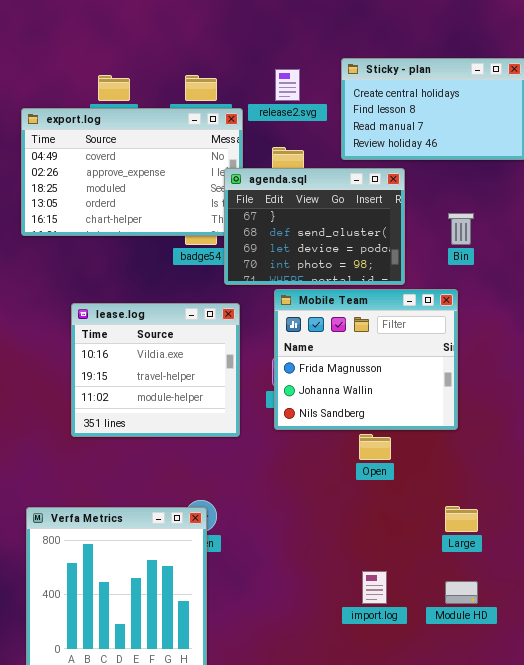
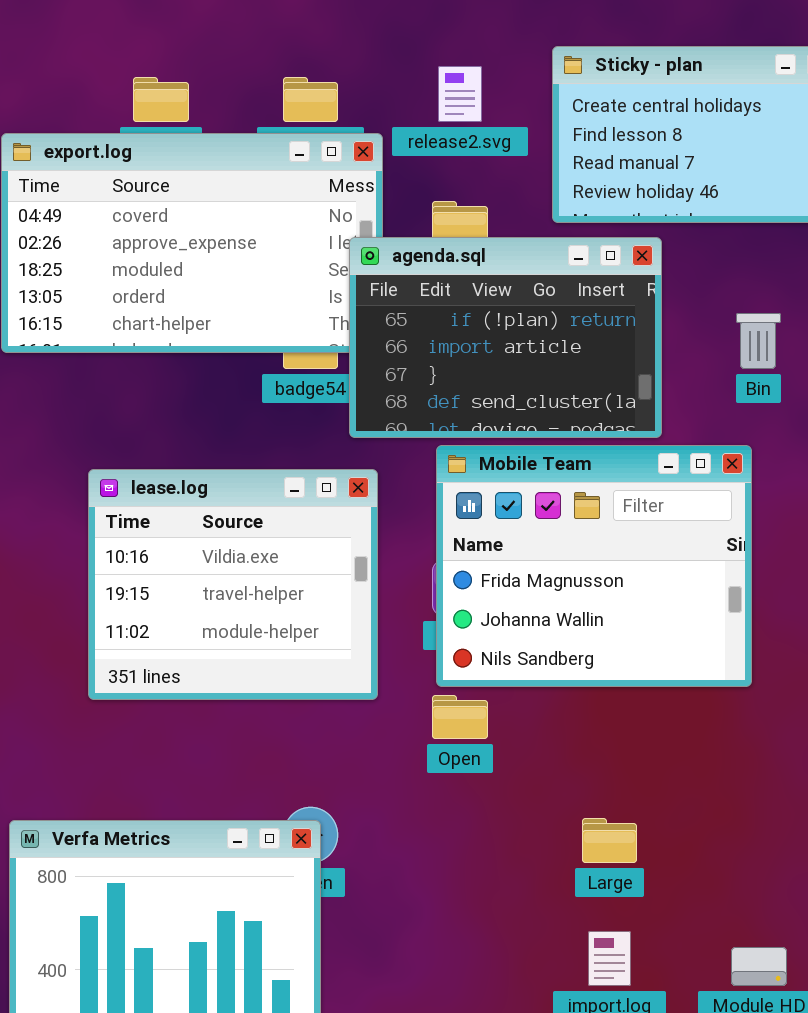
agenda.sql: [224,168,405,285] -> [349,237,662,438], scrolled up 2 rows
Open: [359,434,391,460] -> [432,695,488,739], moved
Large: [445,506,478,532] -> [582,818,637,863], moved

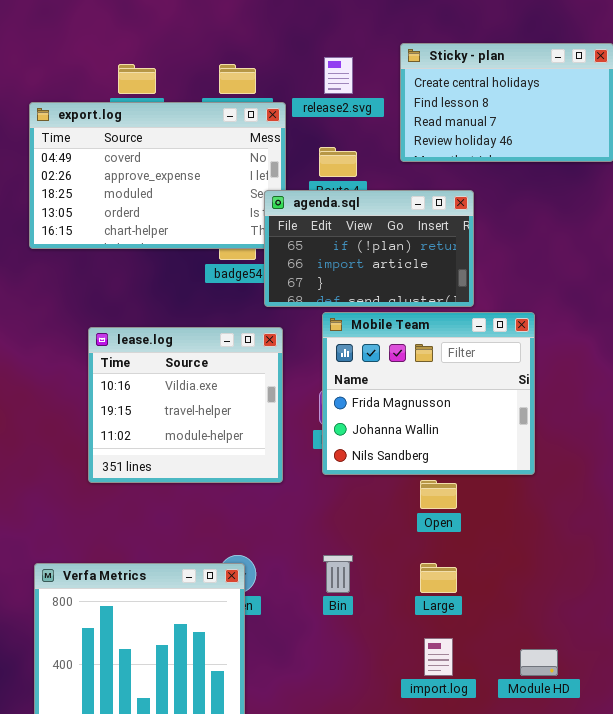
agenda.sql: [349,237,662,438] -> [264,190,474,307], resized
Bin: [736,313,781,369] -> [323,555,353,593], moved
Open: [432,695,488,739] -> [420,480,457,509], moved

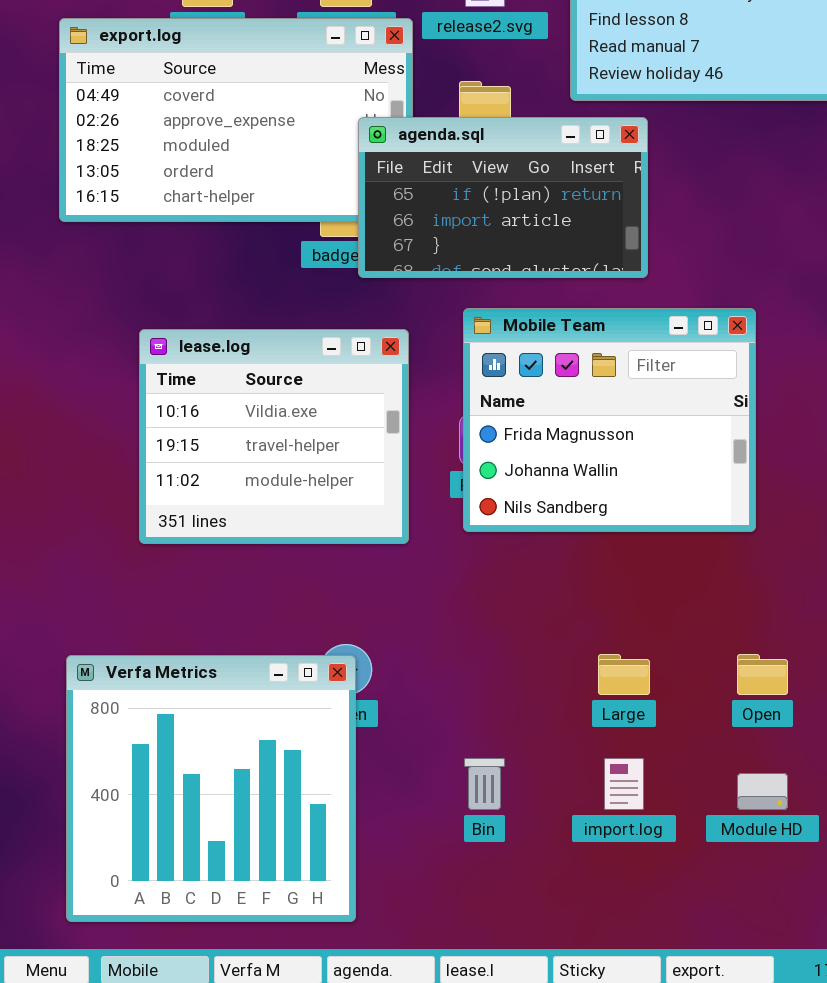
agenda.sql: [264,190,474,307] -> [358,117,648,278], moved
Open: [420,480,457,509] -> [737,654,788,695], moved
Bin: [323,555,353,593] -> [464,758,505,810], moved

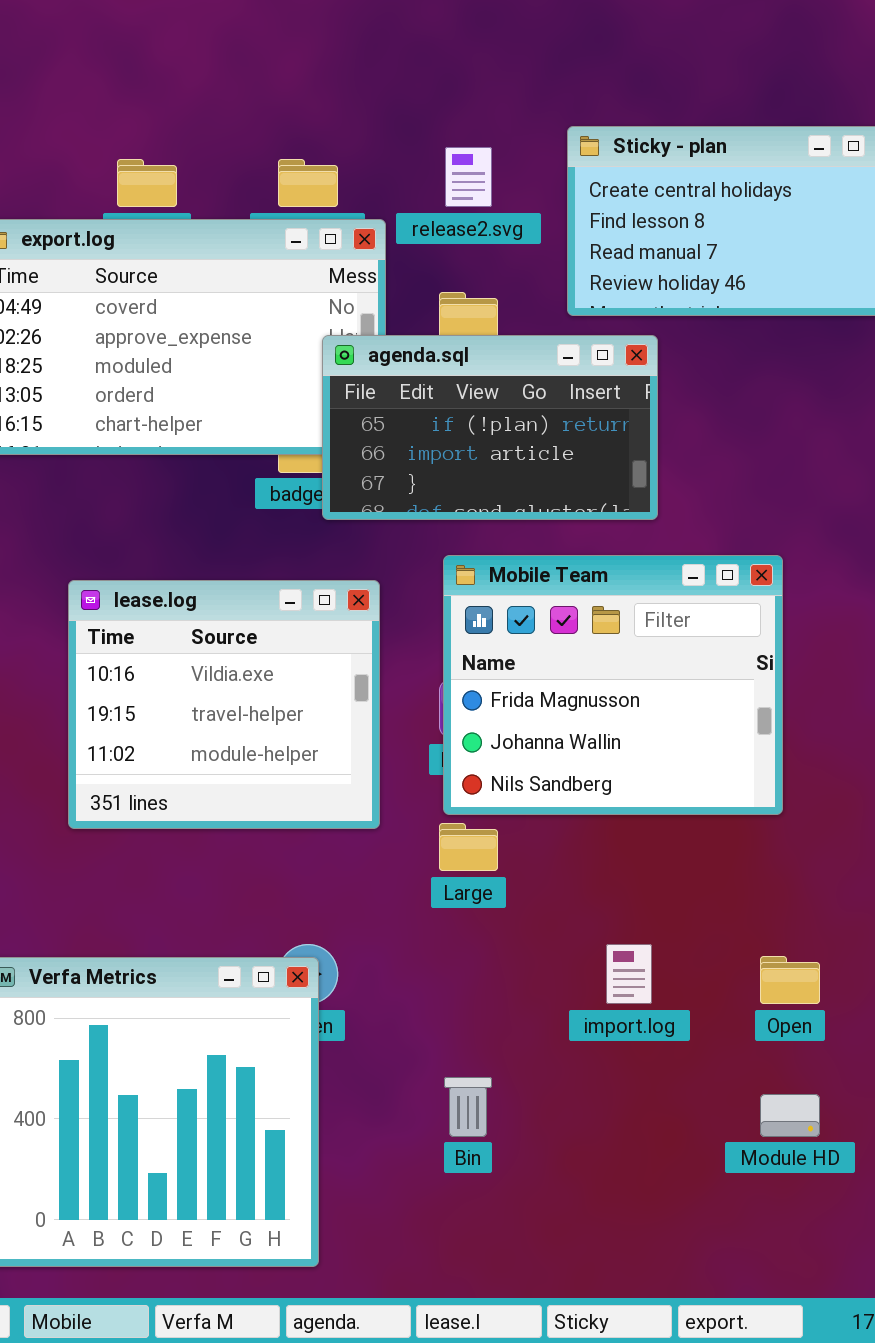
Large: [598,654,650,695] -> [439,823,498,871], moved
import.log: [604,758,644,810] -> [606,944,652,1004], moved

